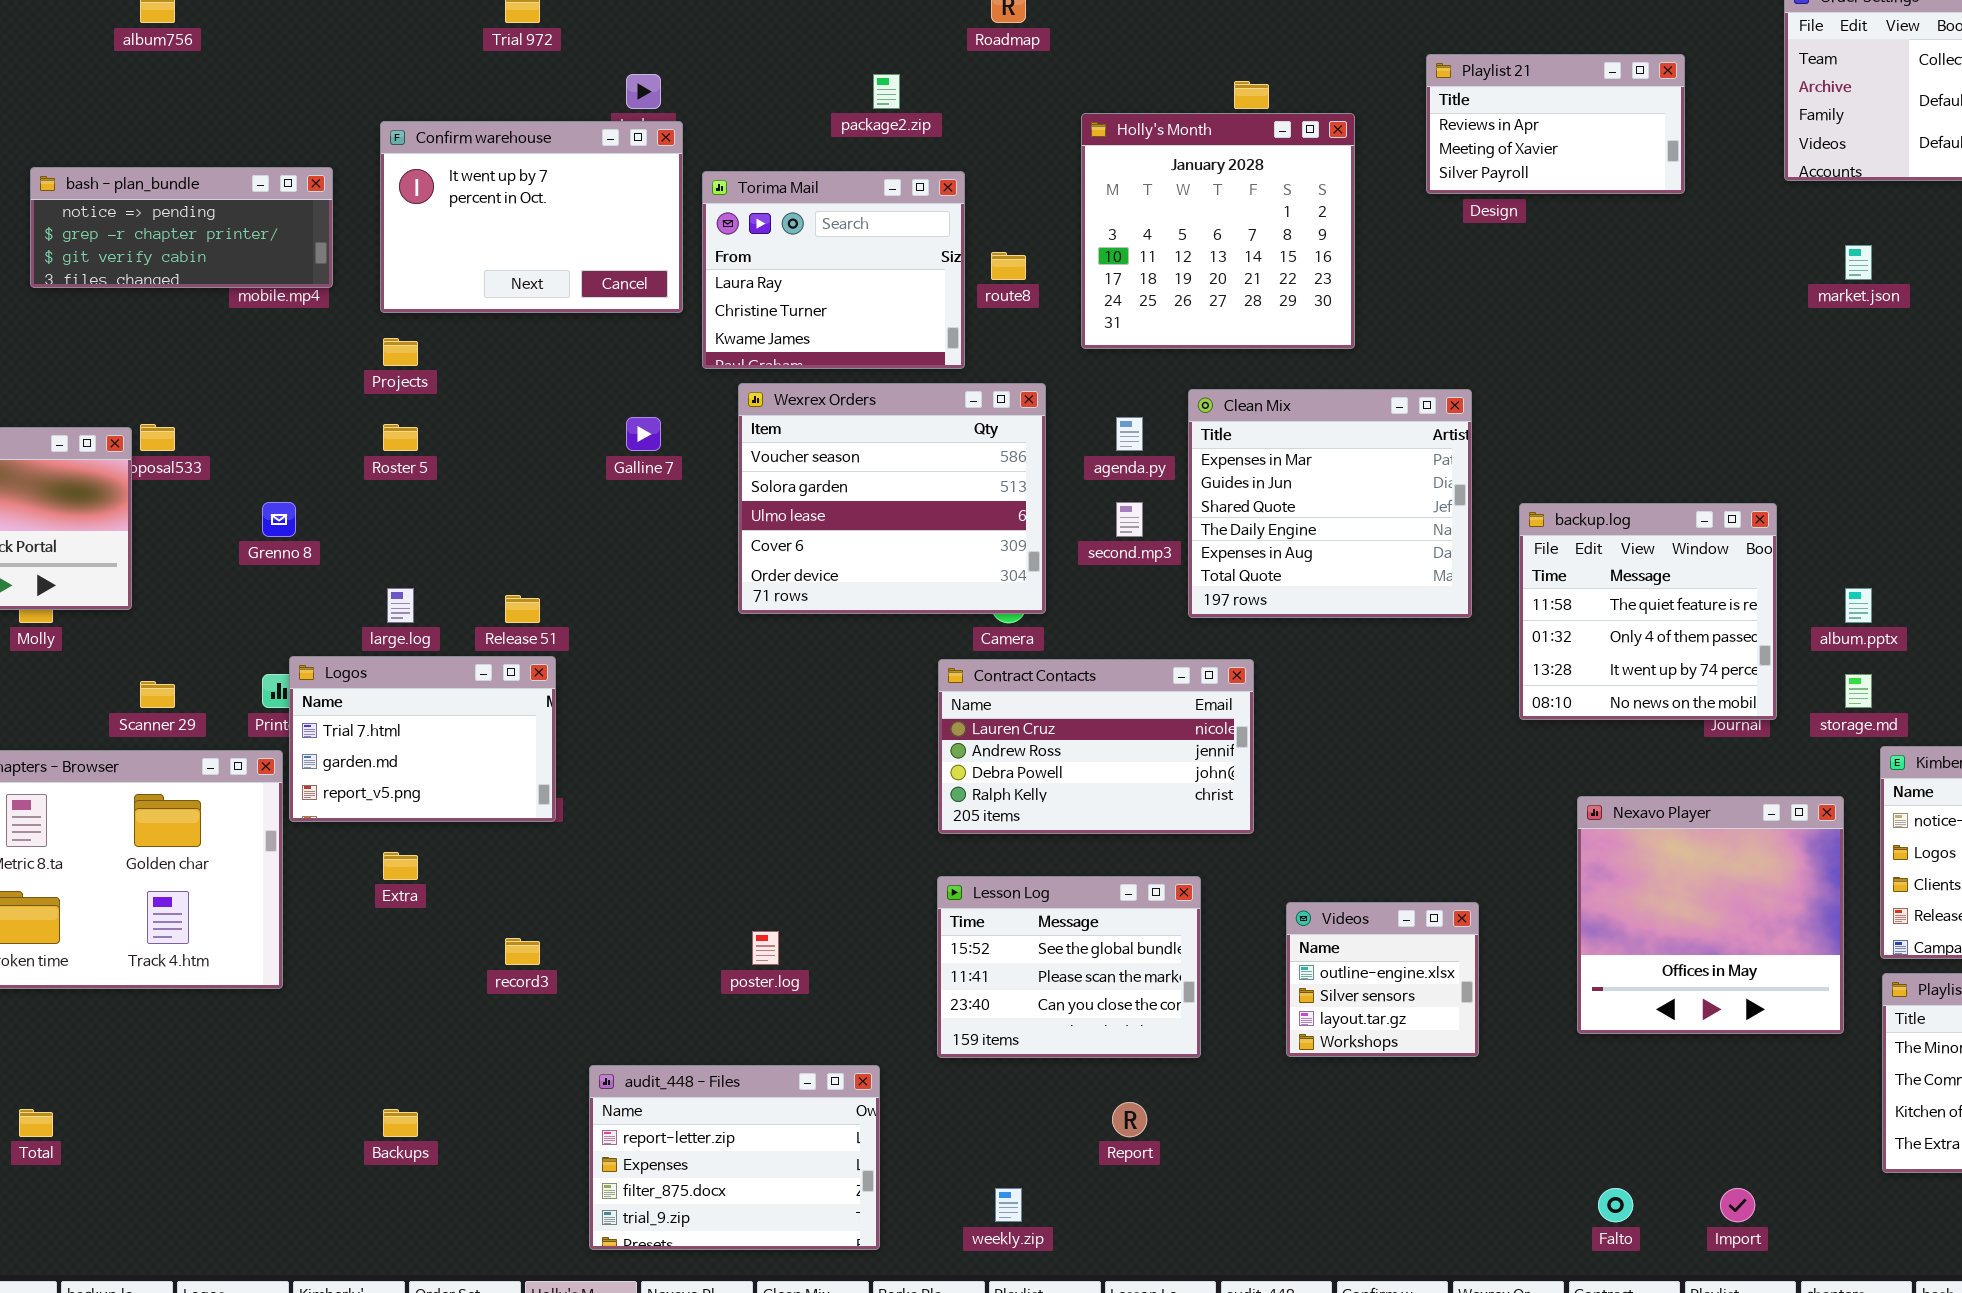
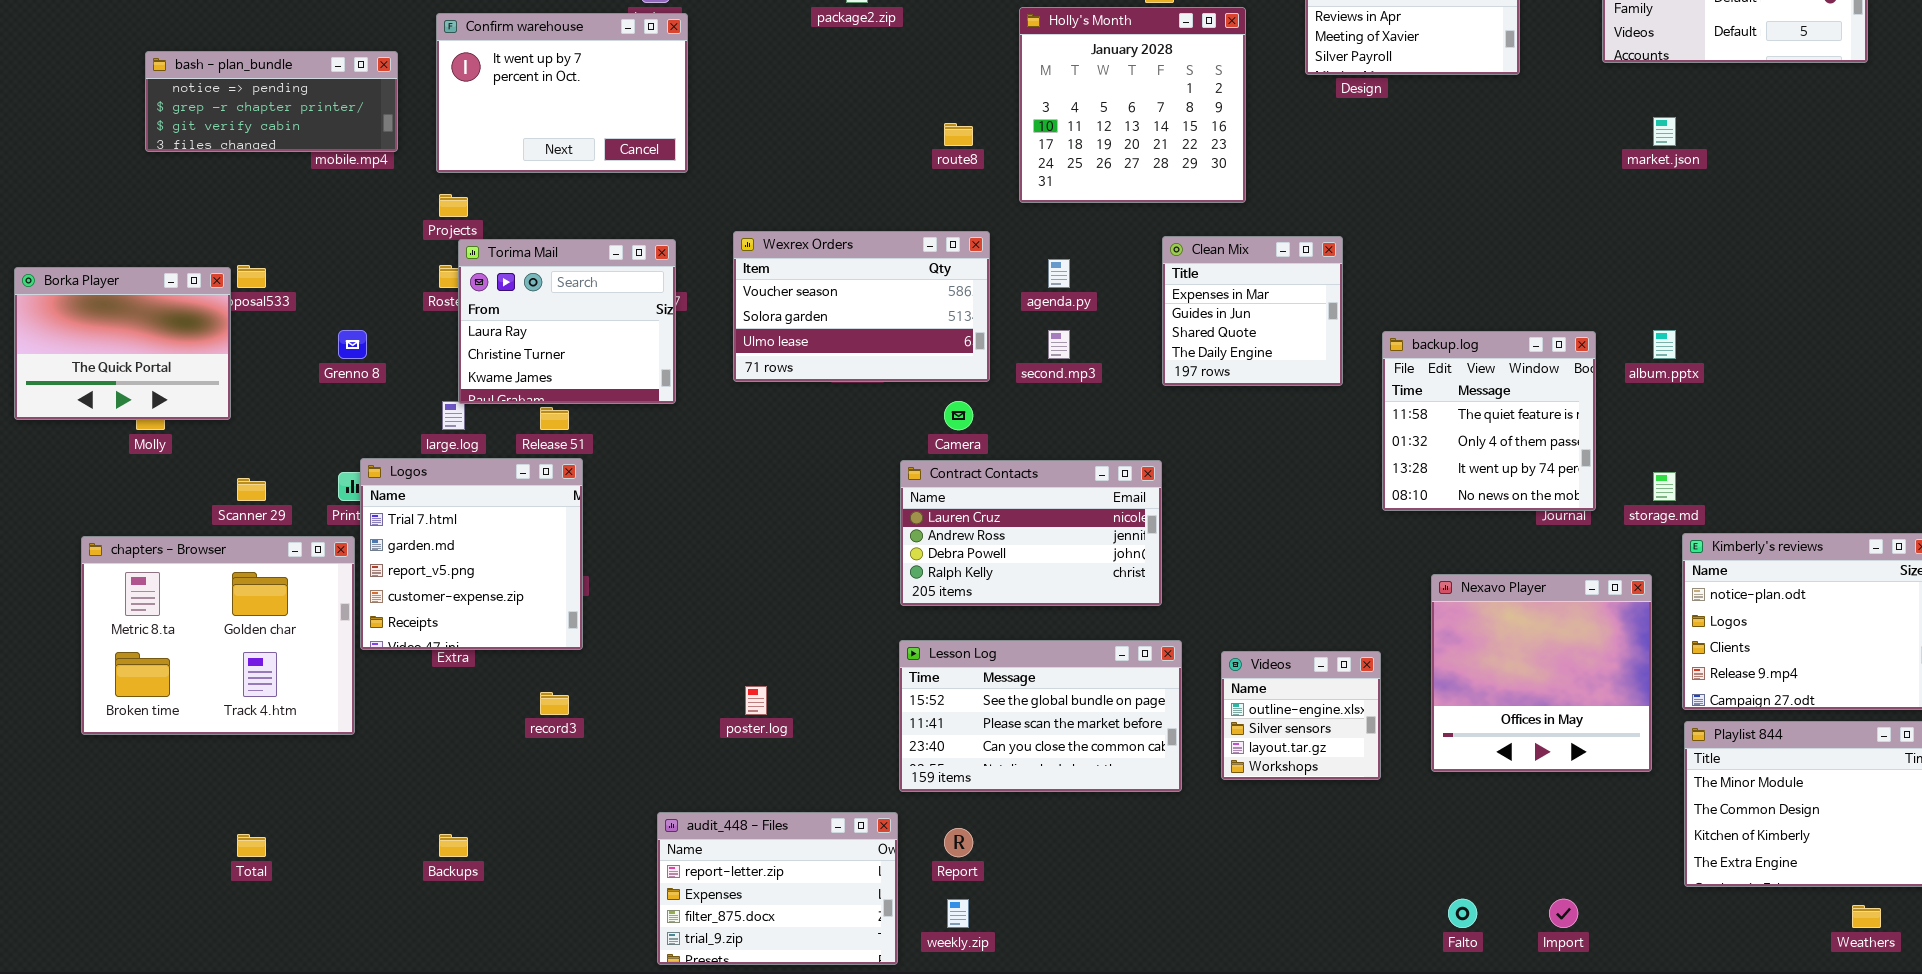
Torima Mail: [702,171,965,369] -> [458,239,676,404], moved
Wexrex Orders: [738,383,1046,614] -> [733,231,990,382], resized
Clean Mix: [1188,389,1472,618] -> [1162,236,1343,386], resized
album.pptx: [1845,588,1872,623] -> [1653,330,1676,359], moved
Logos: [289,656,556,822] -> [360,458,583,650], resized
Lesson Log: [937,876,1201,1058] -> [899,640,1182,792], resized
Videos: [1286,902,1479,1057] -> [1221,651,1381,780], moved
audit_448 - Files: [589,1065,880,1250] -> [657,812,898,965], moved
Report: [1112,1102,1147,1137] -> [944,828,973,857], moved
Total: [19,1109,53,1137] -> [237,834,266,857], moved

